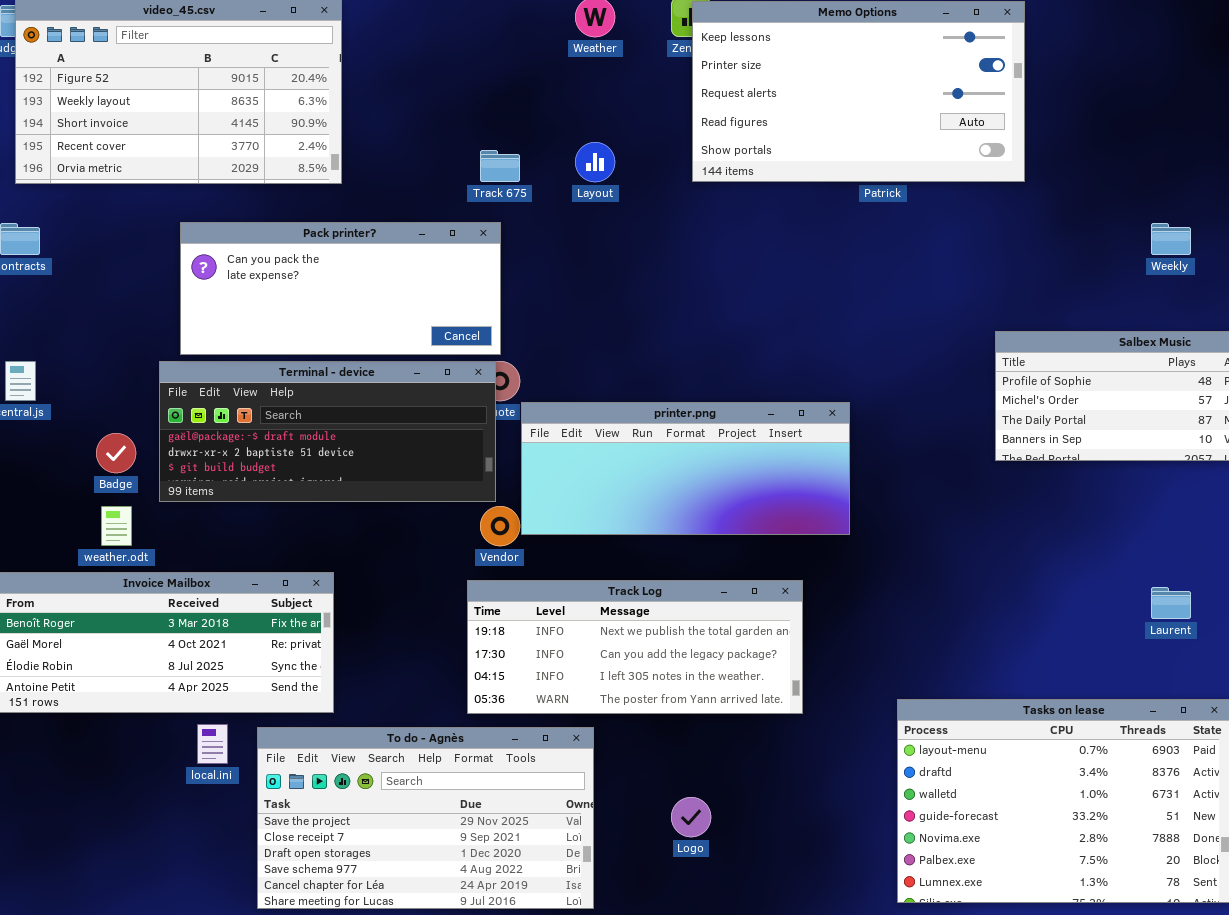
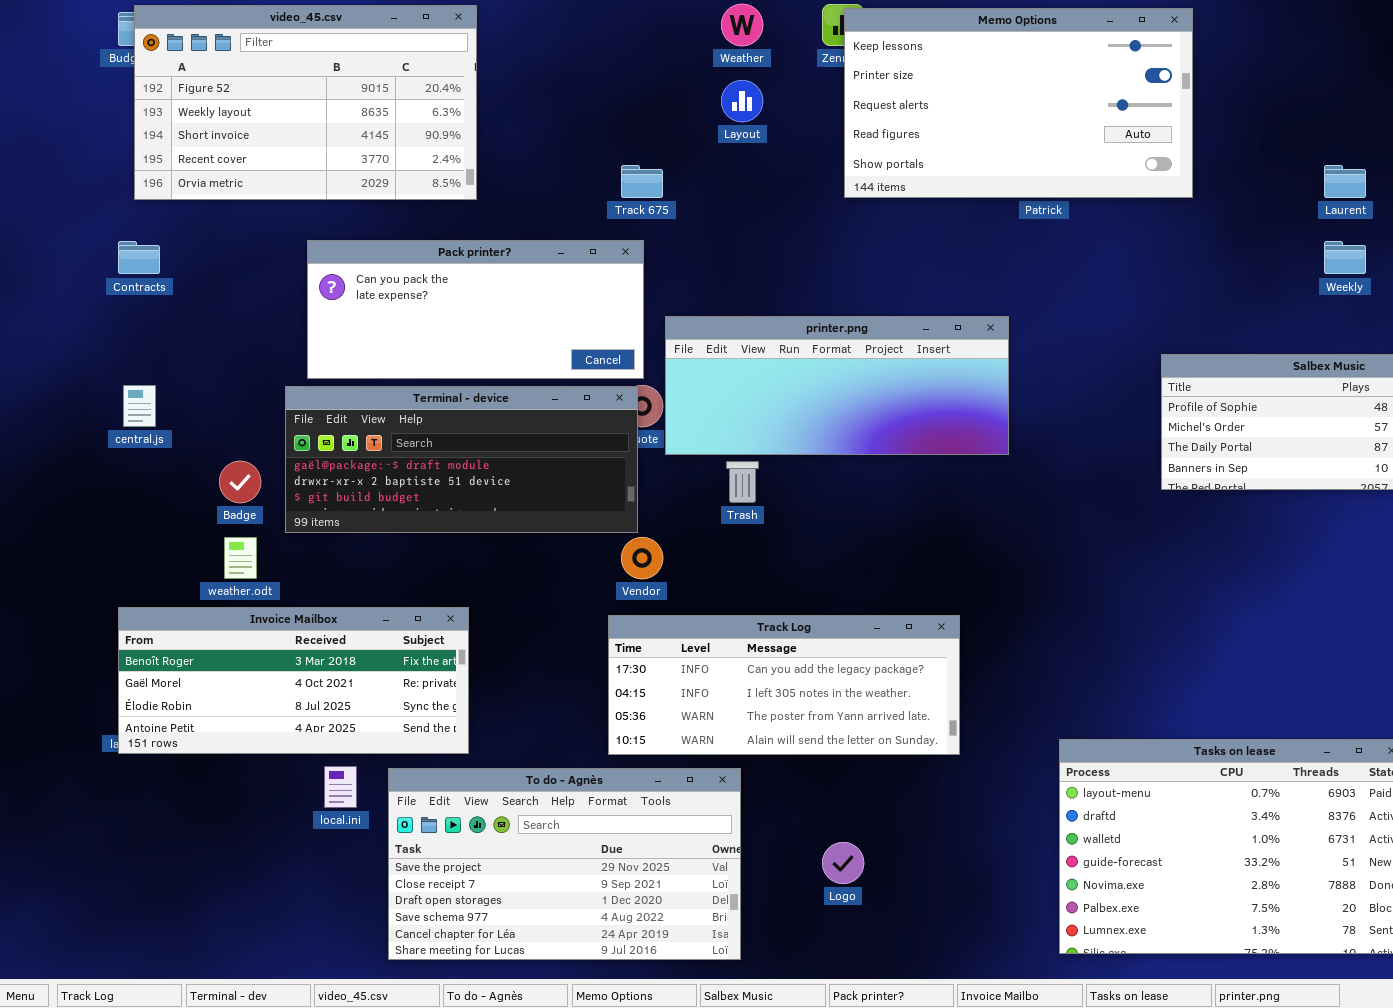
Layout: [575,142,615,182] -> [721,80,763,122], moved
printer.png: [521,402,850,535] -> [665,316,1009,455], moved
Track Log: [467,580,803,714] -> [608,615,960,755], scrolled down 1 row
Laurent: [1151,587,1191,619] -> [1324,165,1366,198], moved

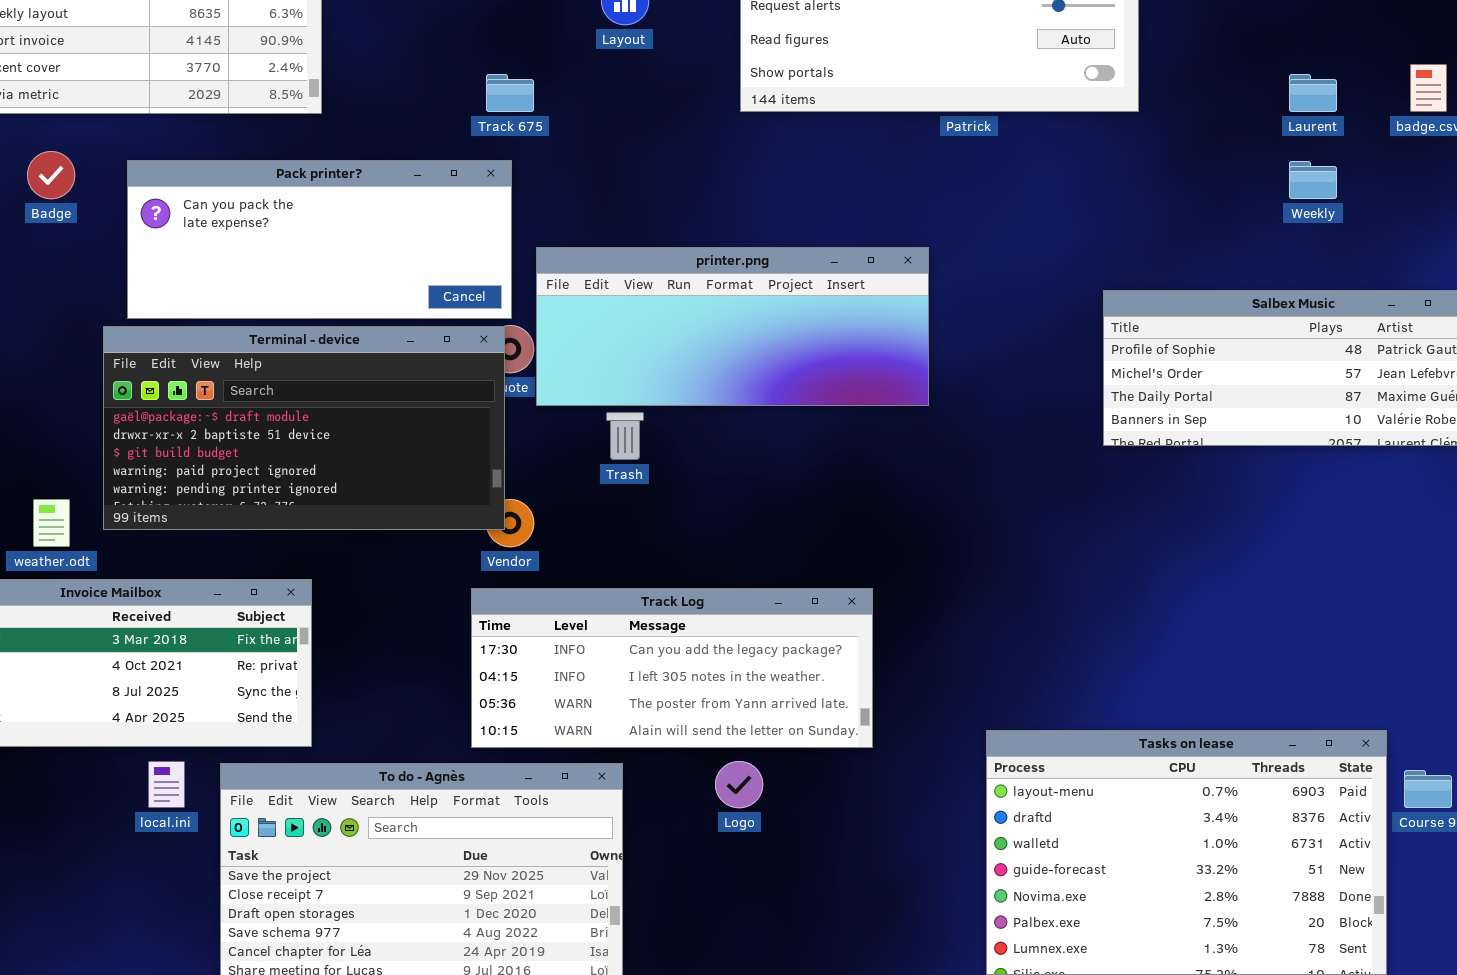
Terminal - device: [285,386,638,533] -> [103,326,505,530], resized
Badge: [219,461,261,503] -> [27,151,75,199], moved
Logo: [822,842,864,884] -> [715,761,763,808], moved

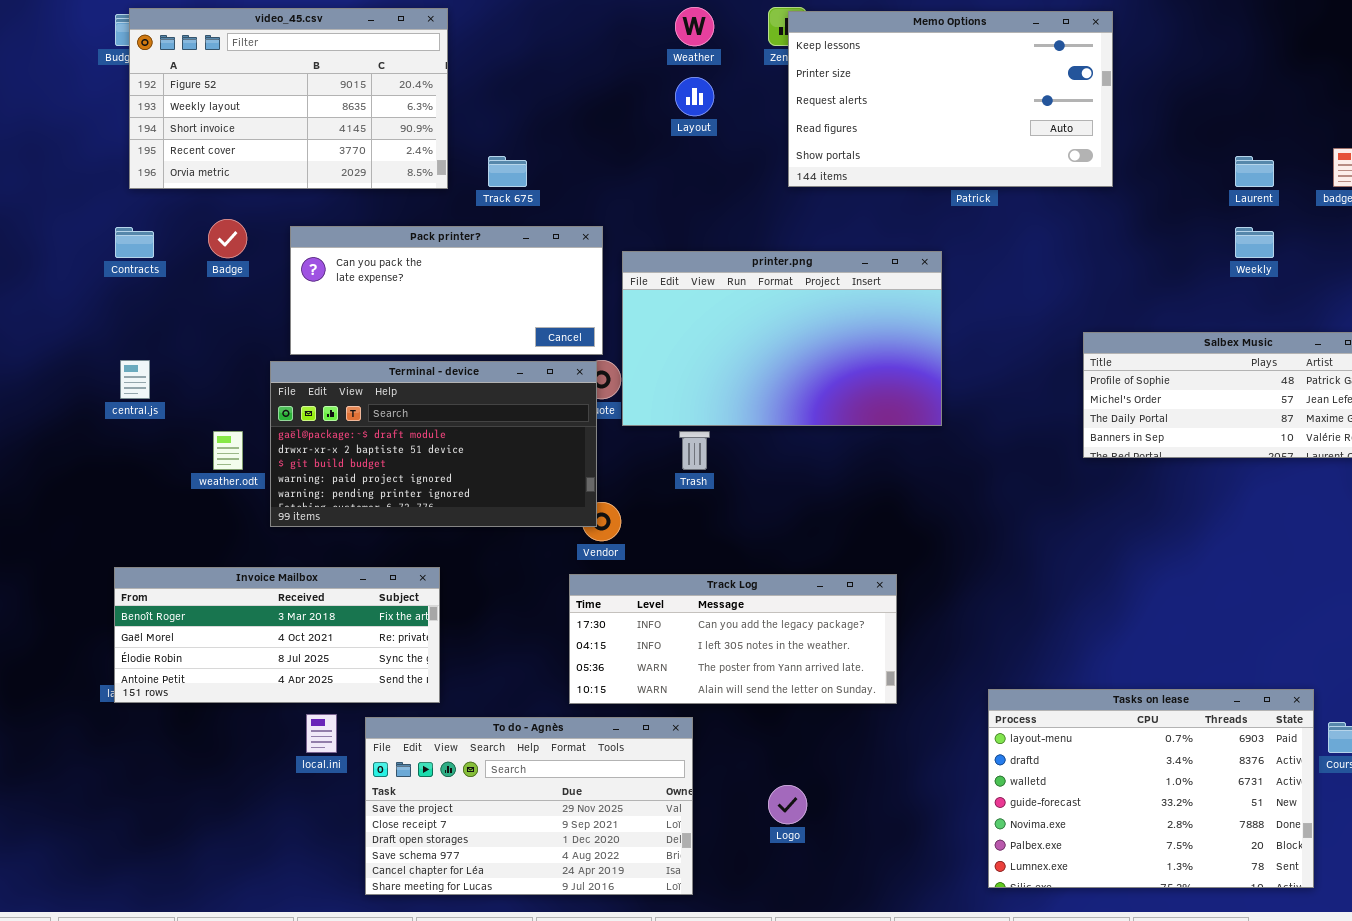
Track 675: [486,74,534,112] -> [488,156,527,187], moved
printer.png: [536,247,929,406] -> [622,251,942,426], resized
weather.odt: [33,499,70,547] -> [213,431,243,470], moved
Logo: [715,761,763,808] -> [768,785,807,824], moved

